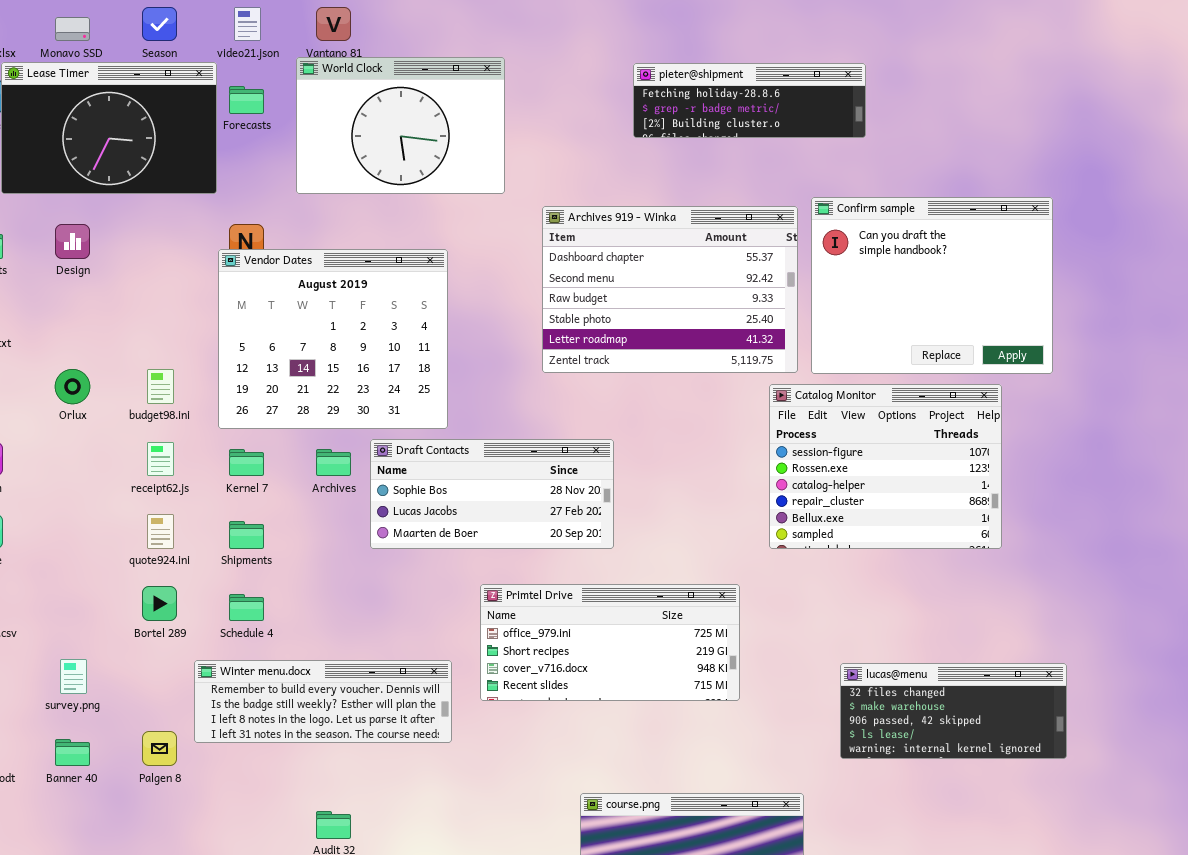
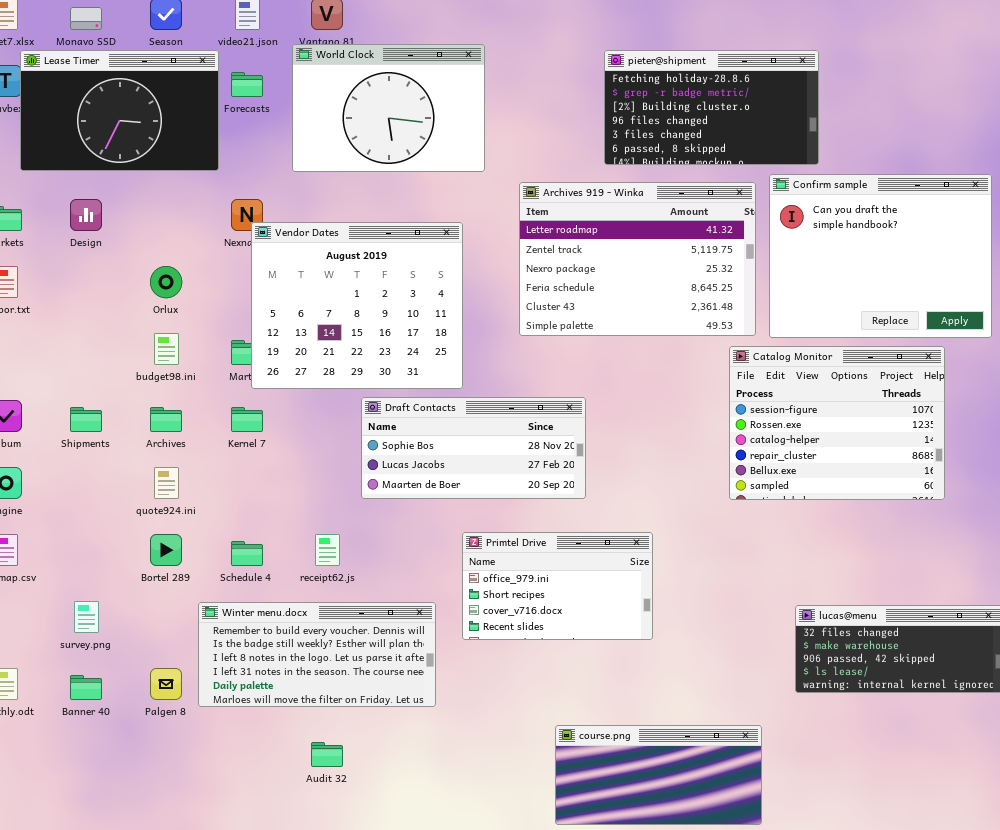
pieter@shipment: [633,63,866,138] -> [604,50,819,165], resized
Archives 919 - Winka: [542,206,798,373] -> [519,182,756,336], scrolled down 4 rows
Vendor Dates: [218,249,448,429] -> [251,222,463,389], moved
Orlux: [55,369,90,404] -> [150,266,182,298], moved
receipt62.js: [147,442,174,476] -> [315,534,340,566], moved
Archives: [316,449,351,476] -> [150,407,182,432], moved
Shipments: [229,521,264,549] -> [70,407,102,432], moved
Primtel Drive: [480,584,740,701] -> [462,532,653,640], resized
Winter menu.docx: [194,660,452,743] -> [198,602,436,707], resized

